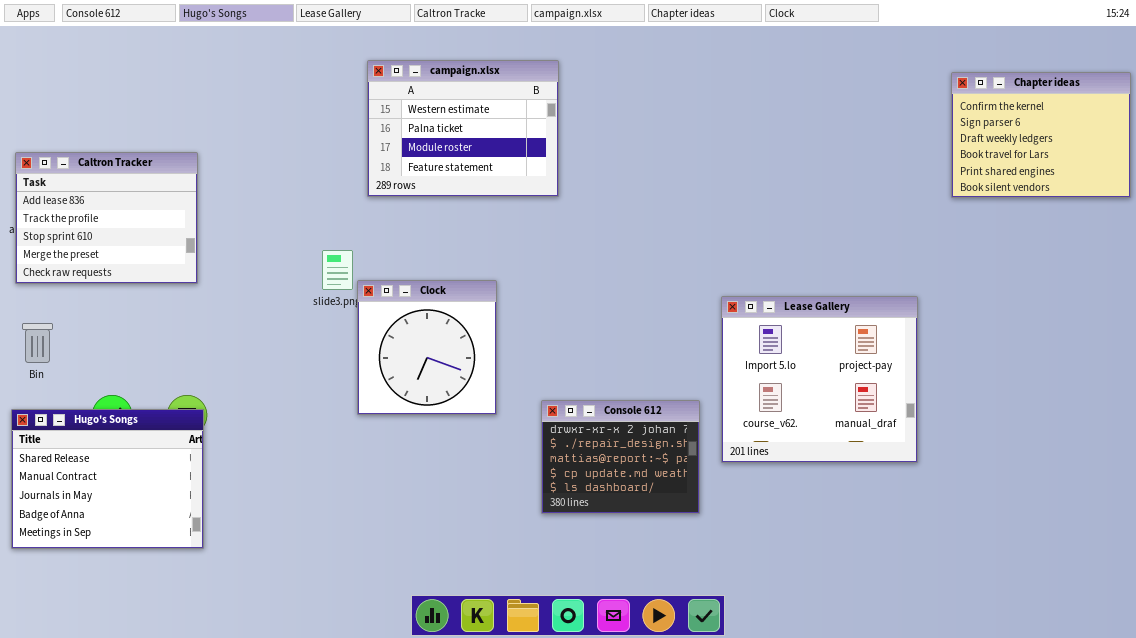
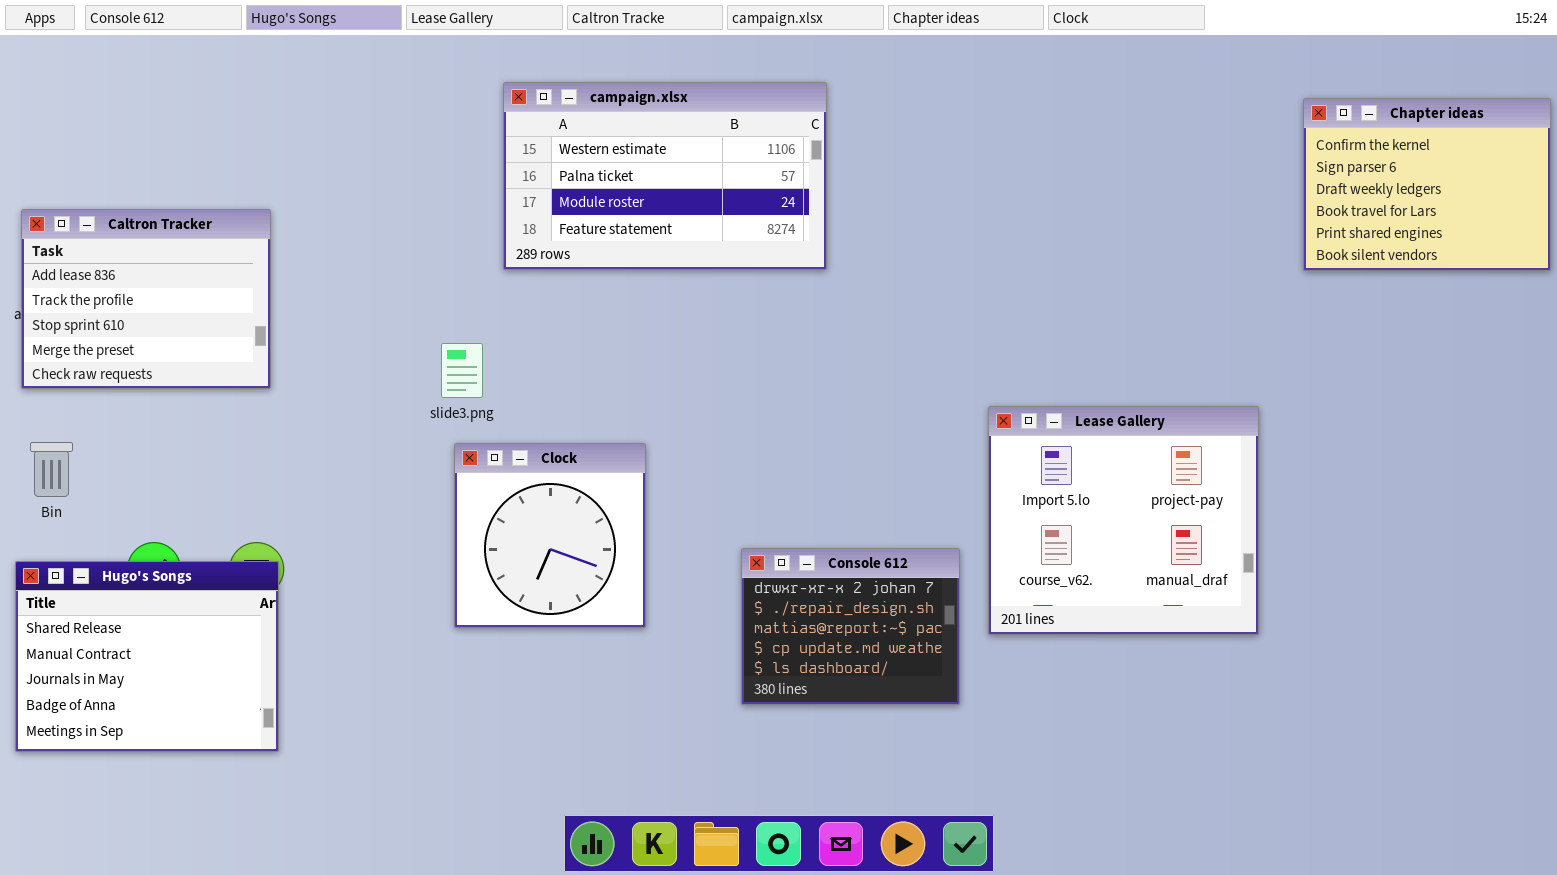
campaign.xlsx: [367,60,559,197] -> [503,82,827,270], resized
Clock: [357,280,497,415] -> [454,443,646,628], moved

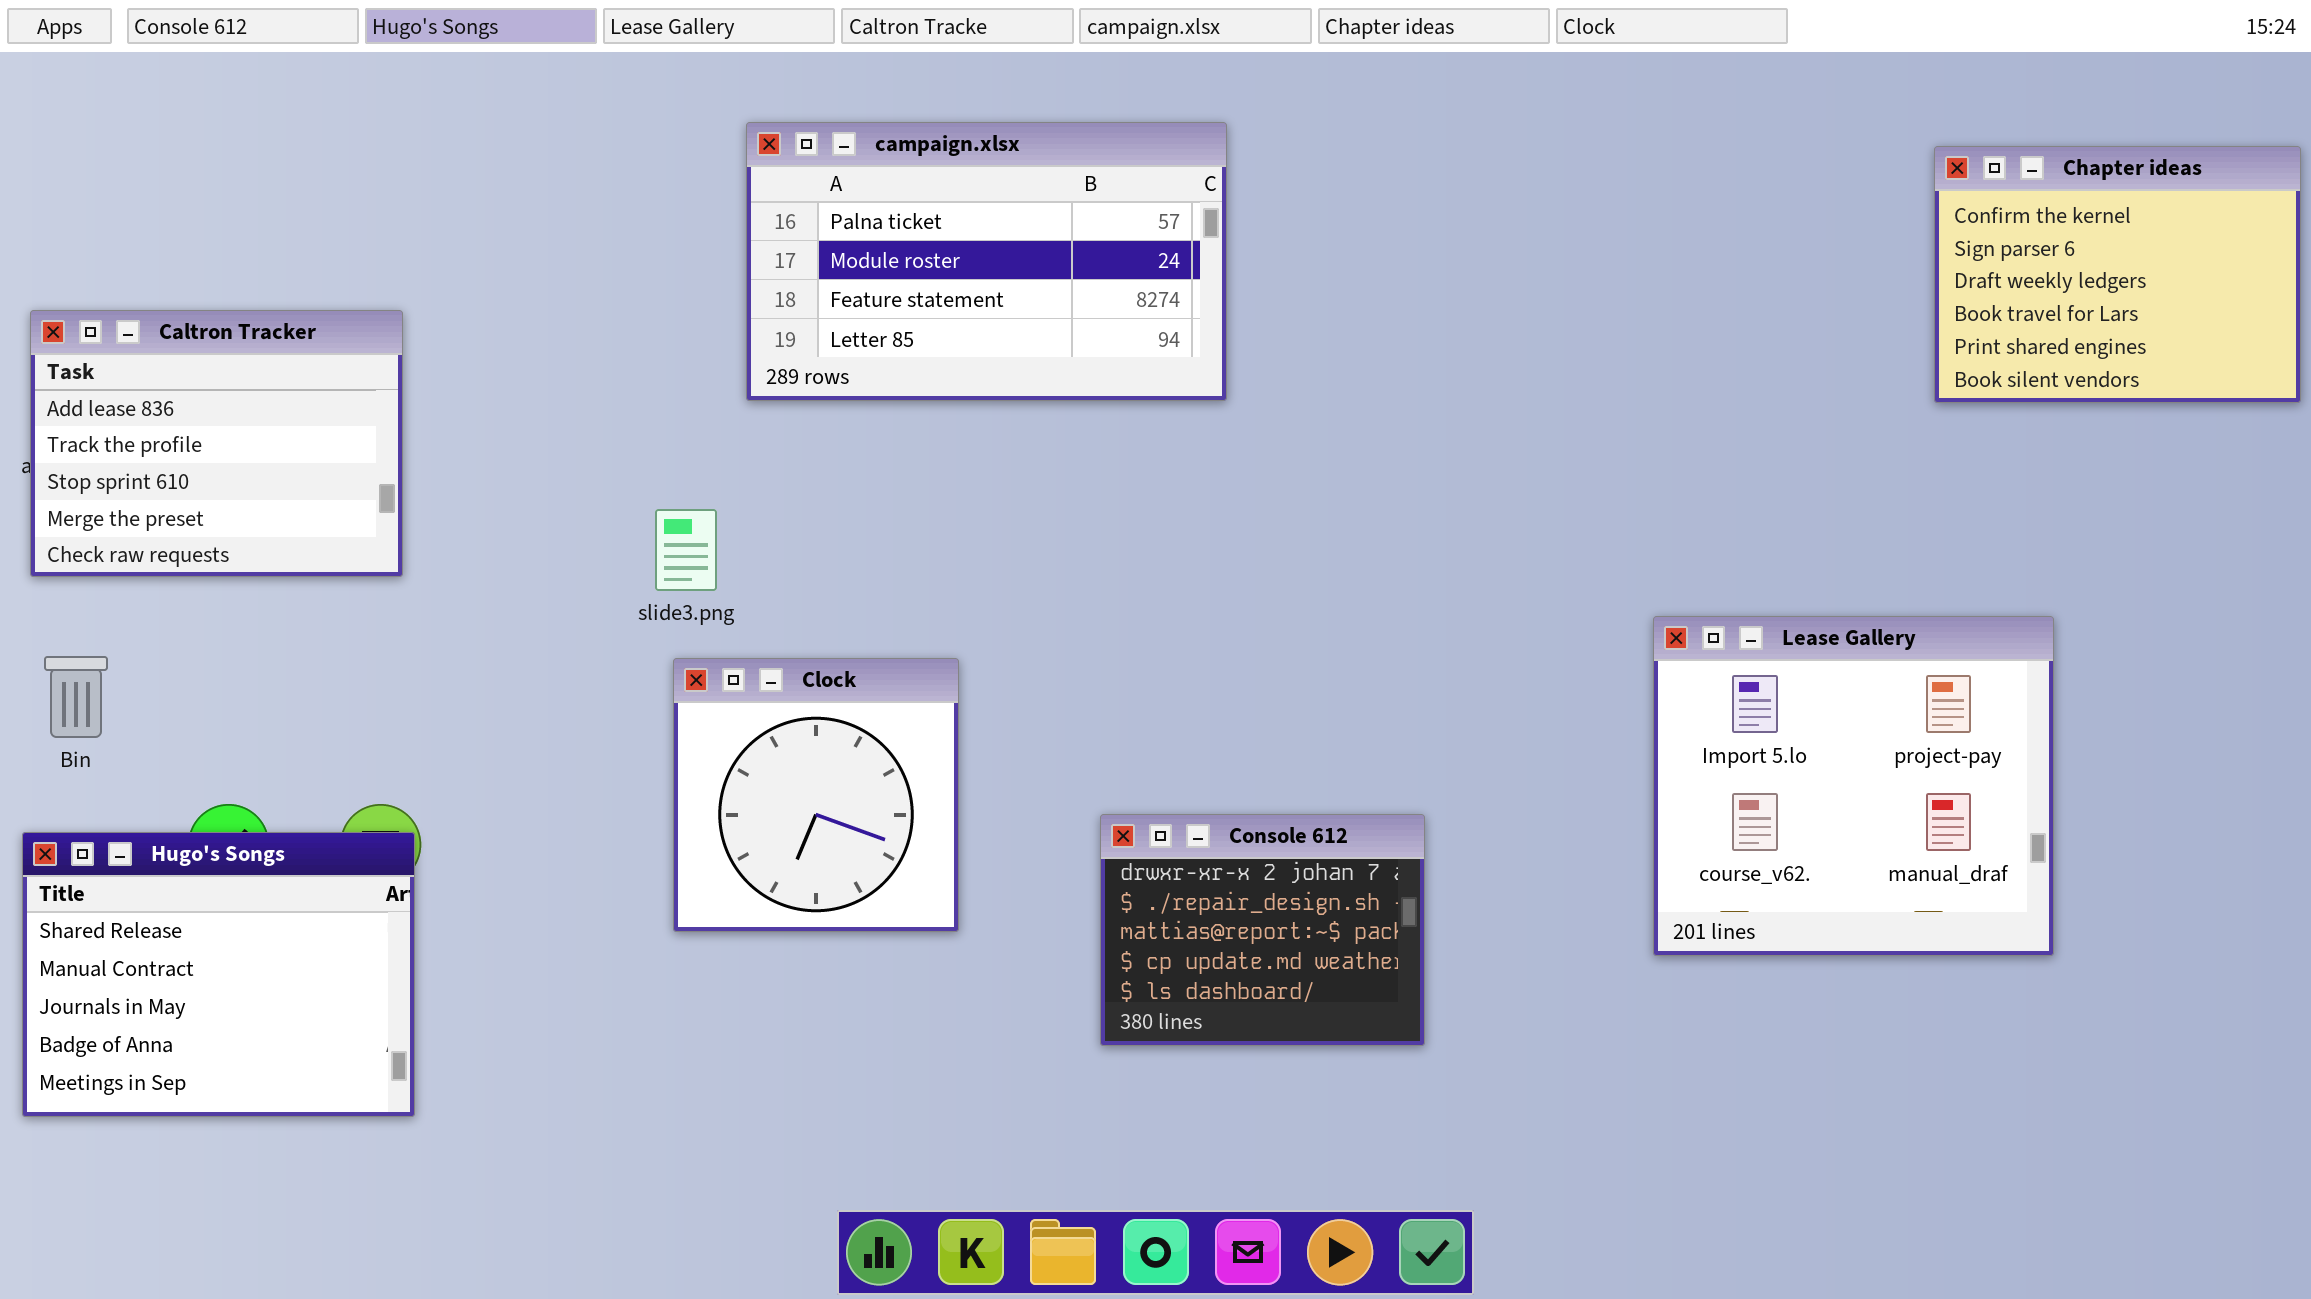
campaign.xlsx: [503,82,827,270] -> [746,122,1227,401], scrolled down 1 row
Lease Gallery: [988,406,1259,635] -> [1653,616,2054,956], moved

